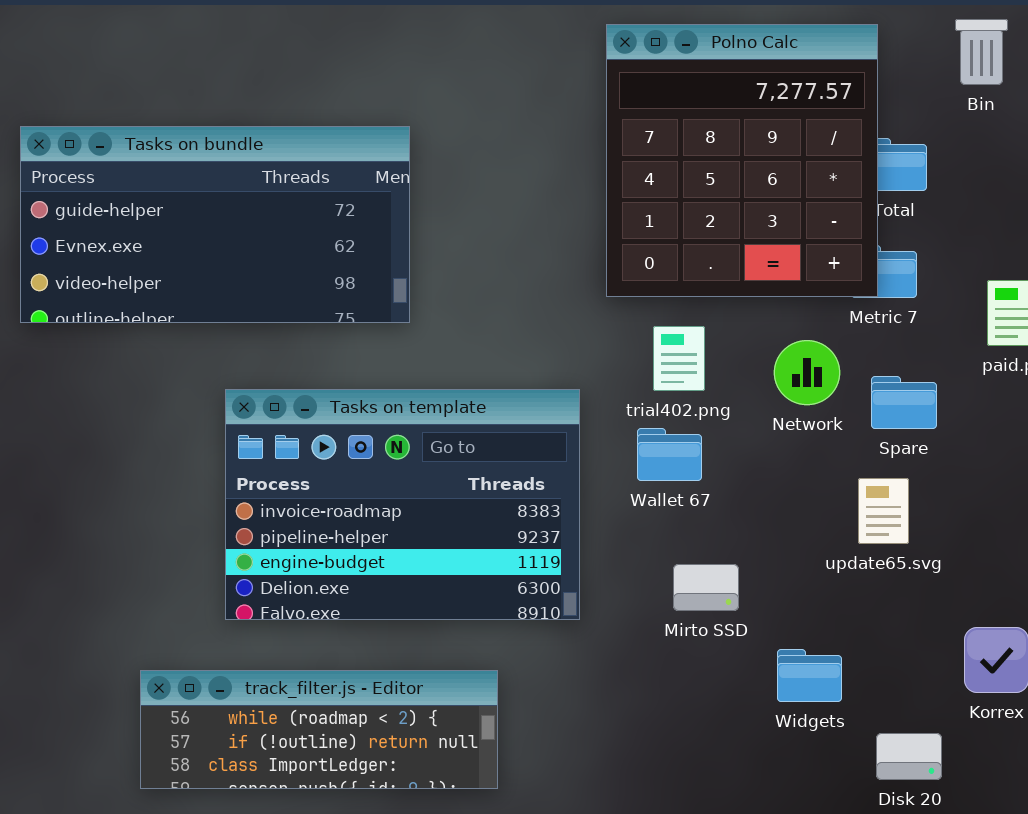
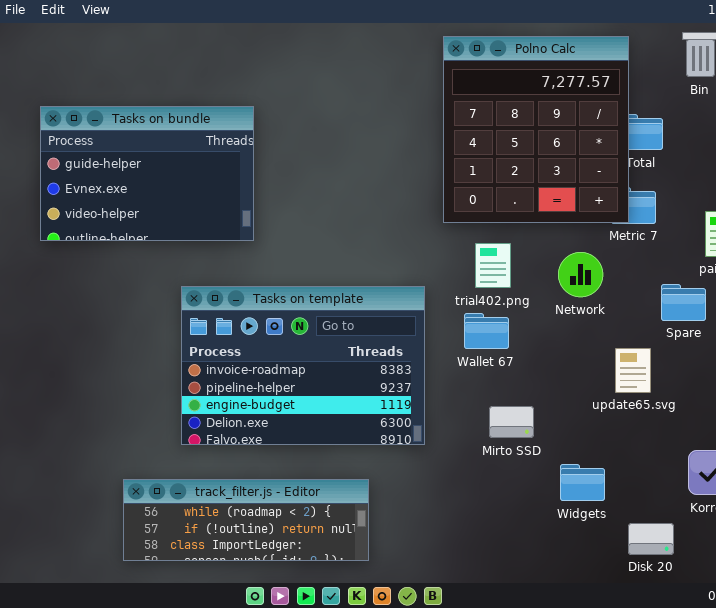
Tasks on bundle: [20,126,410,323] -> [40,106,254,241], resized
Spare: [871,376,937,429] -> [661,284,706,321], moved

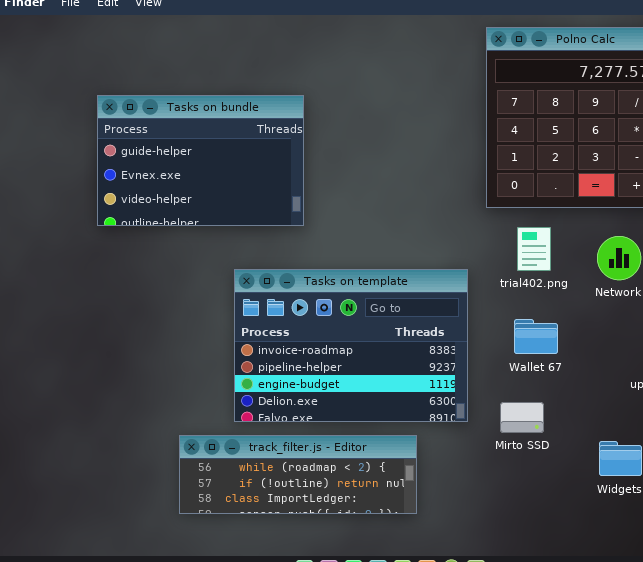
Wallet 67: [464,313,509,349] -> [514,319,558,354], moved
Mirto SSD: [489,406,534,438] -> [500,402,544,433], moved
track_filter.js - Editor: [123,479,369,561] -> [179,435,417,514], moved

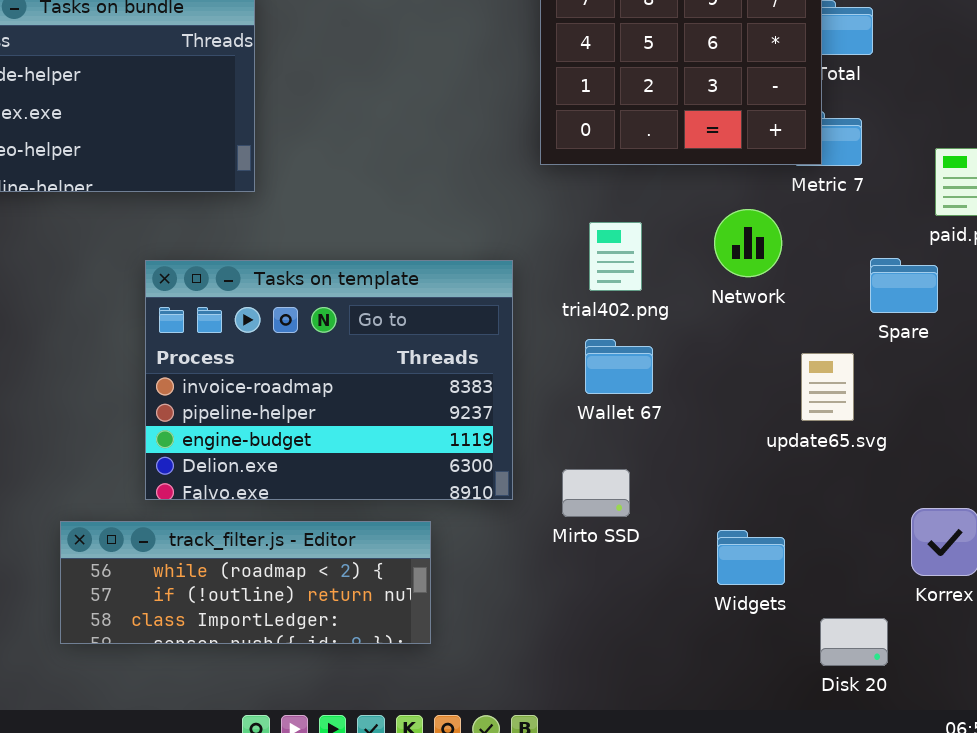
trial402.png: [517,227,551,271] -> [589,222,642,291], moved

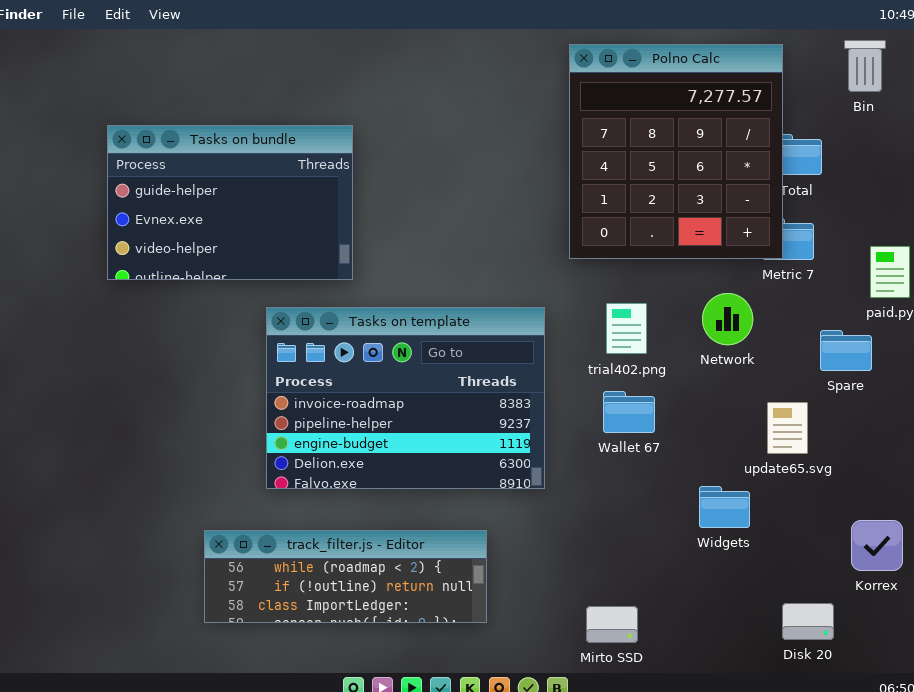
Tasks on template: [145,260,513,500] -> [266,307,545,489], moved
Mirto SSD: [562,469,630,517] -> [586,606,638,643], moved
Widgets: [717,530,785,585] -> [699,486,750,528], moved

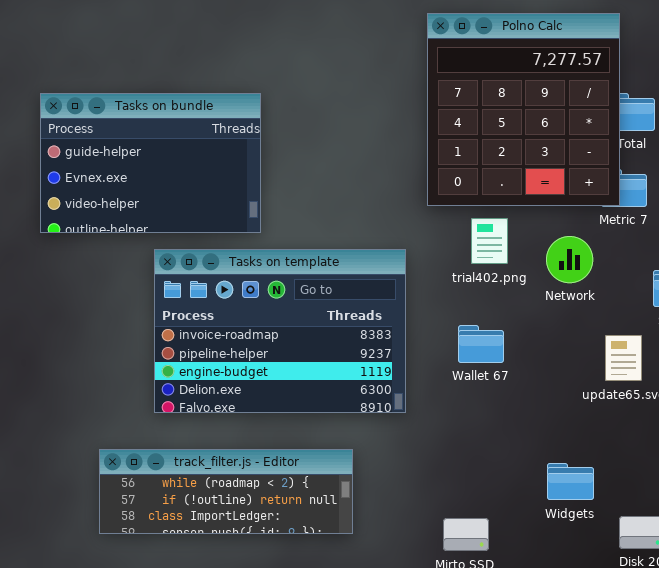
Tasks on bundle: [107,125,353,280] -> [40,93,261,233], moved
trial402.png: [606,303,647,354] -> [471,218,508,264], moved
Widgets: [699,486,750,528] -> [547,463,594,500], moved

